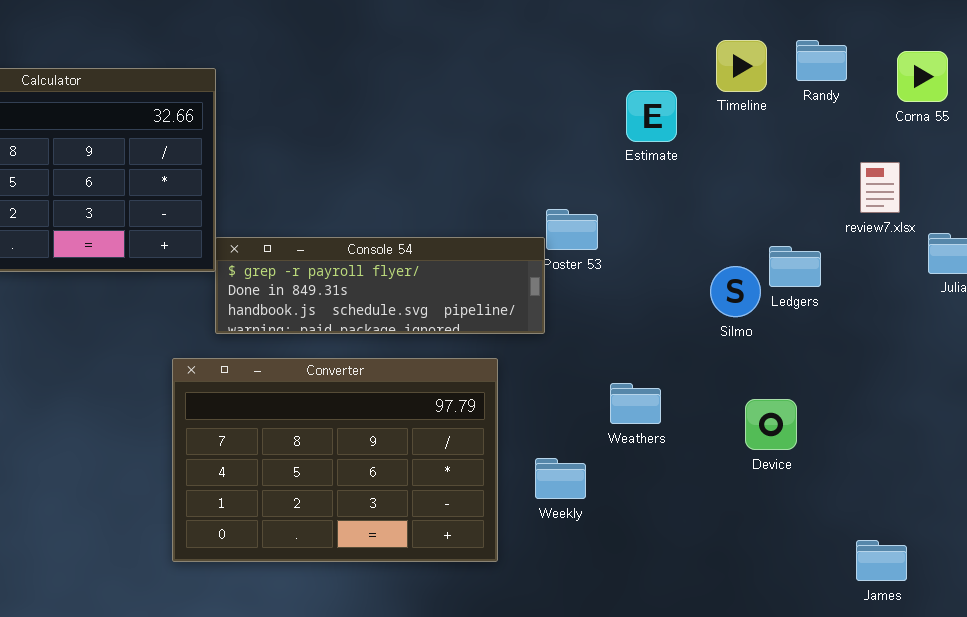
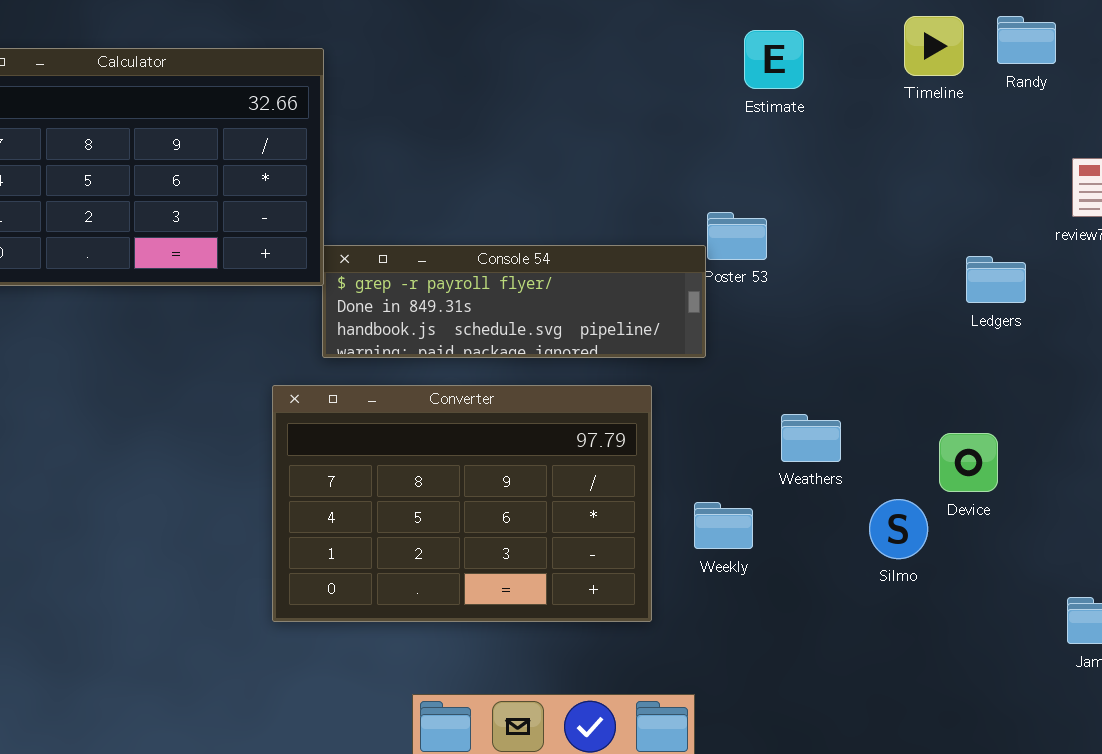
Estimate: [626,90,677,142] -> [744,30,804,89], moved
Silmo: [710,266,761,317] -> [869,499,928,559], moved

